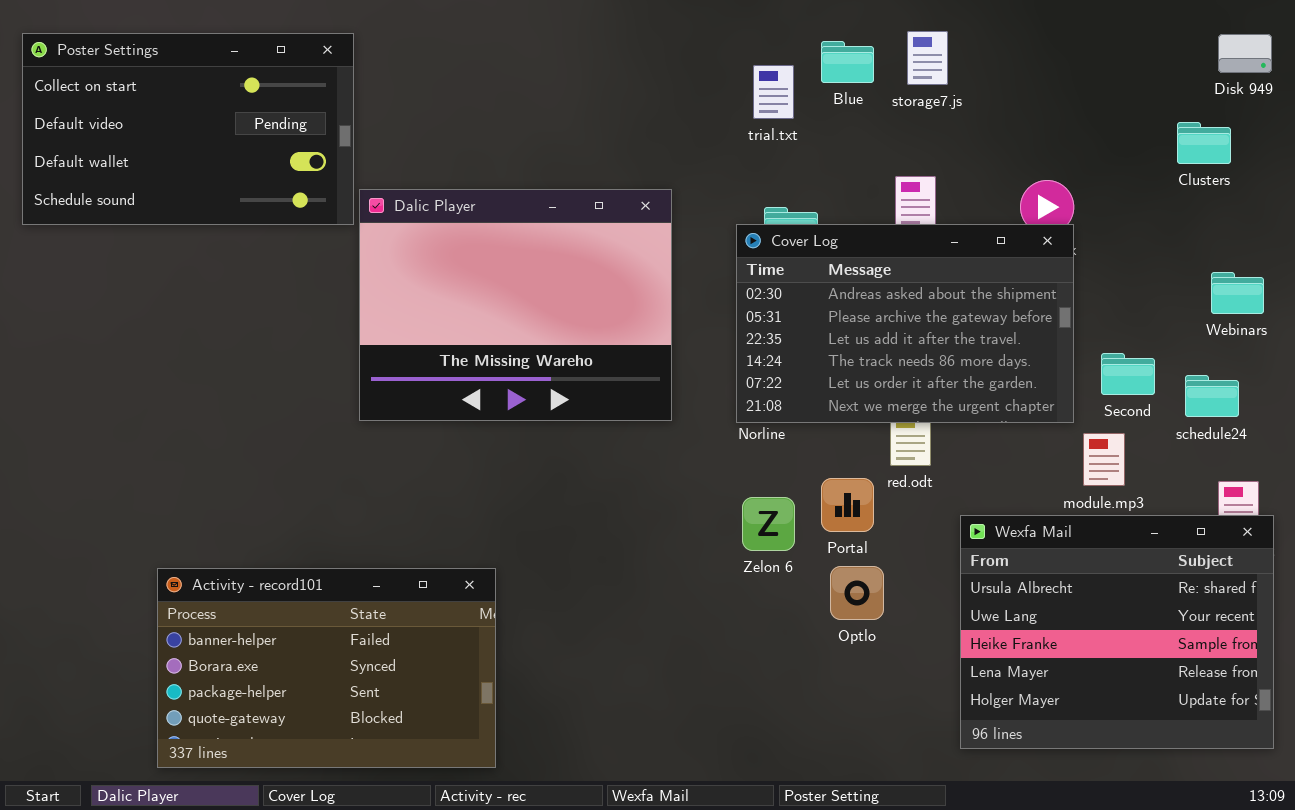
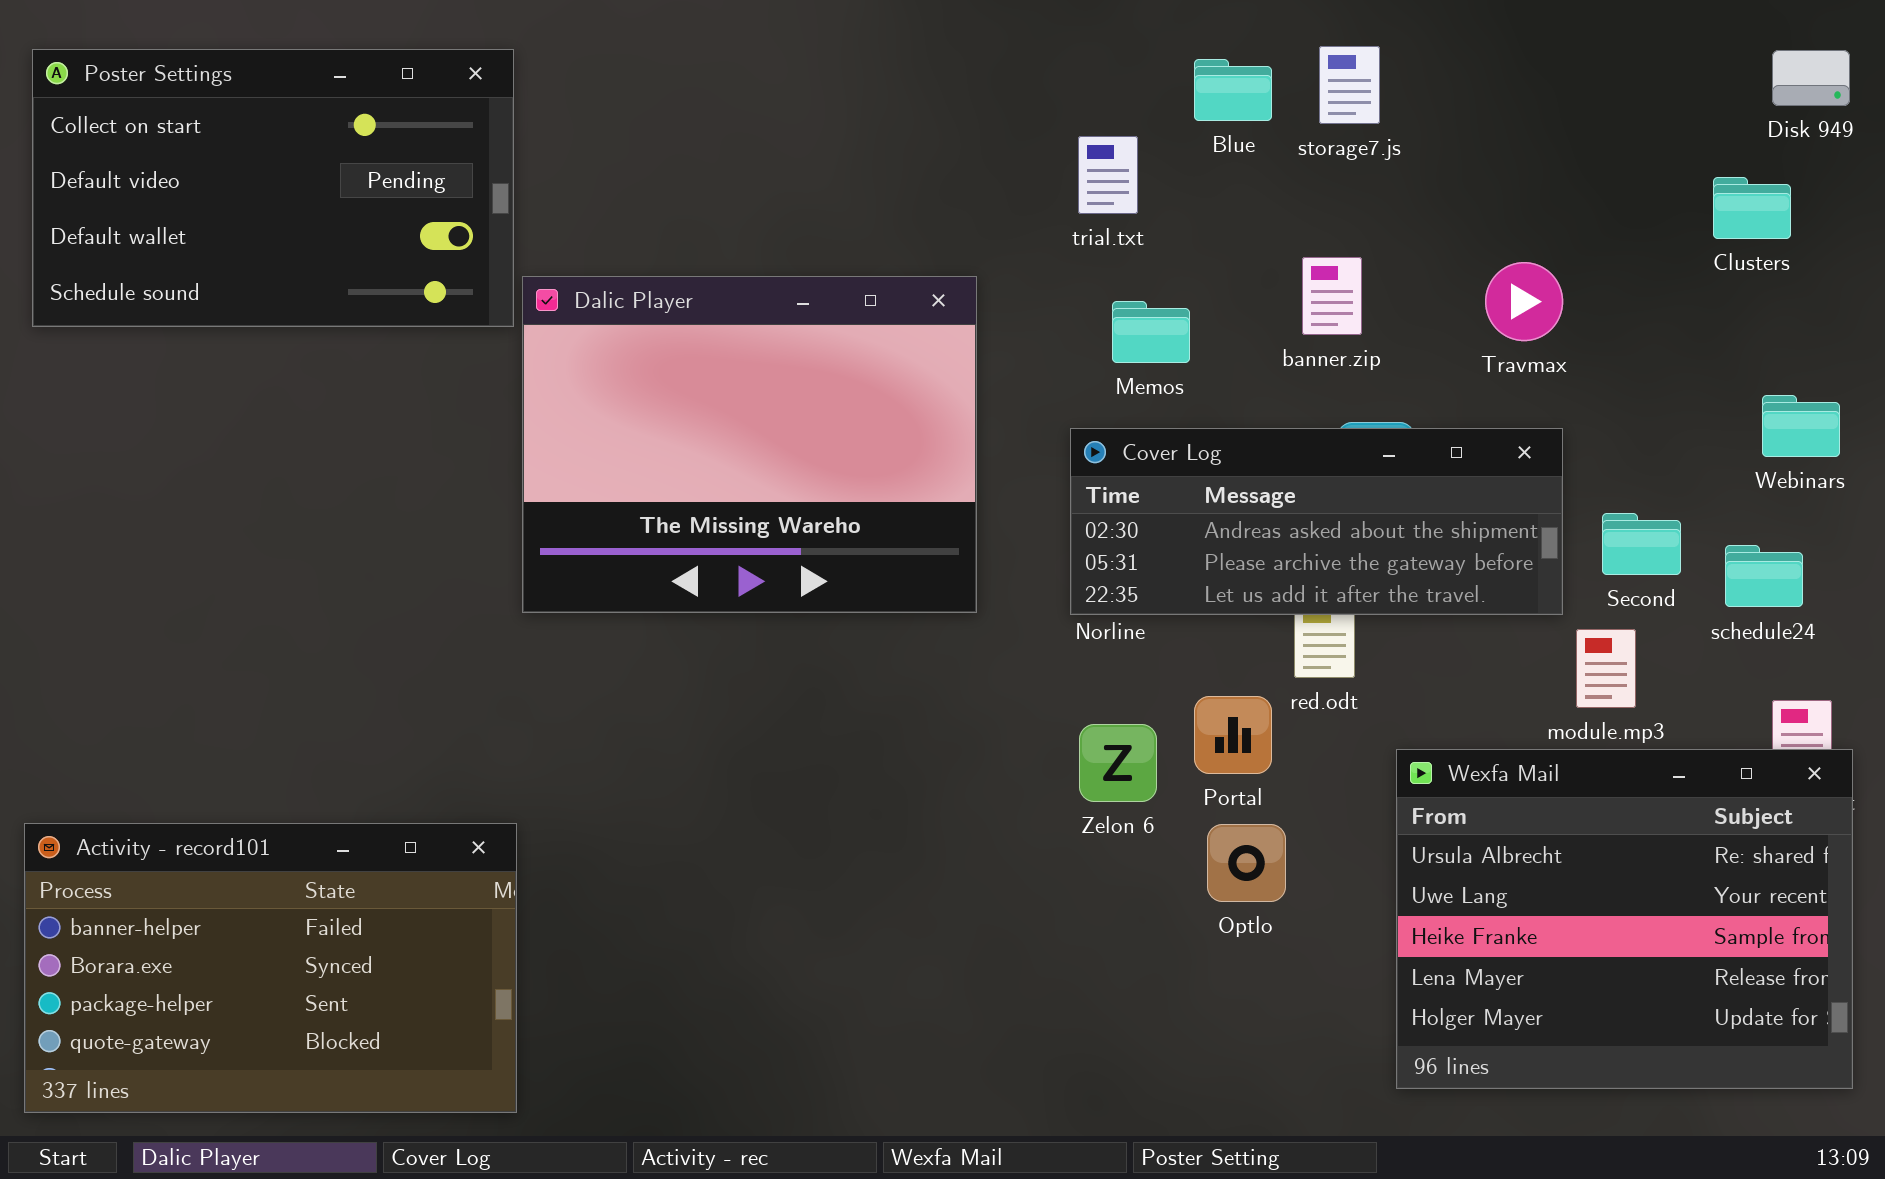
trial.txt: [753,65,794,119] -> [1078,136,1138,214], moved
Cover Log: [736,224,1074,423] -> [1070,428,1563,615], resized
Activity - record101: [157,568,496,768] -> [24,823,517,1113], moved

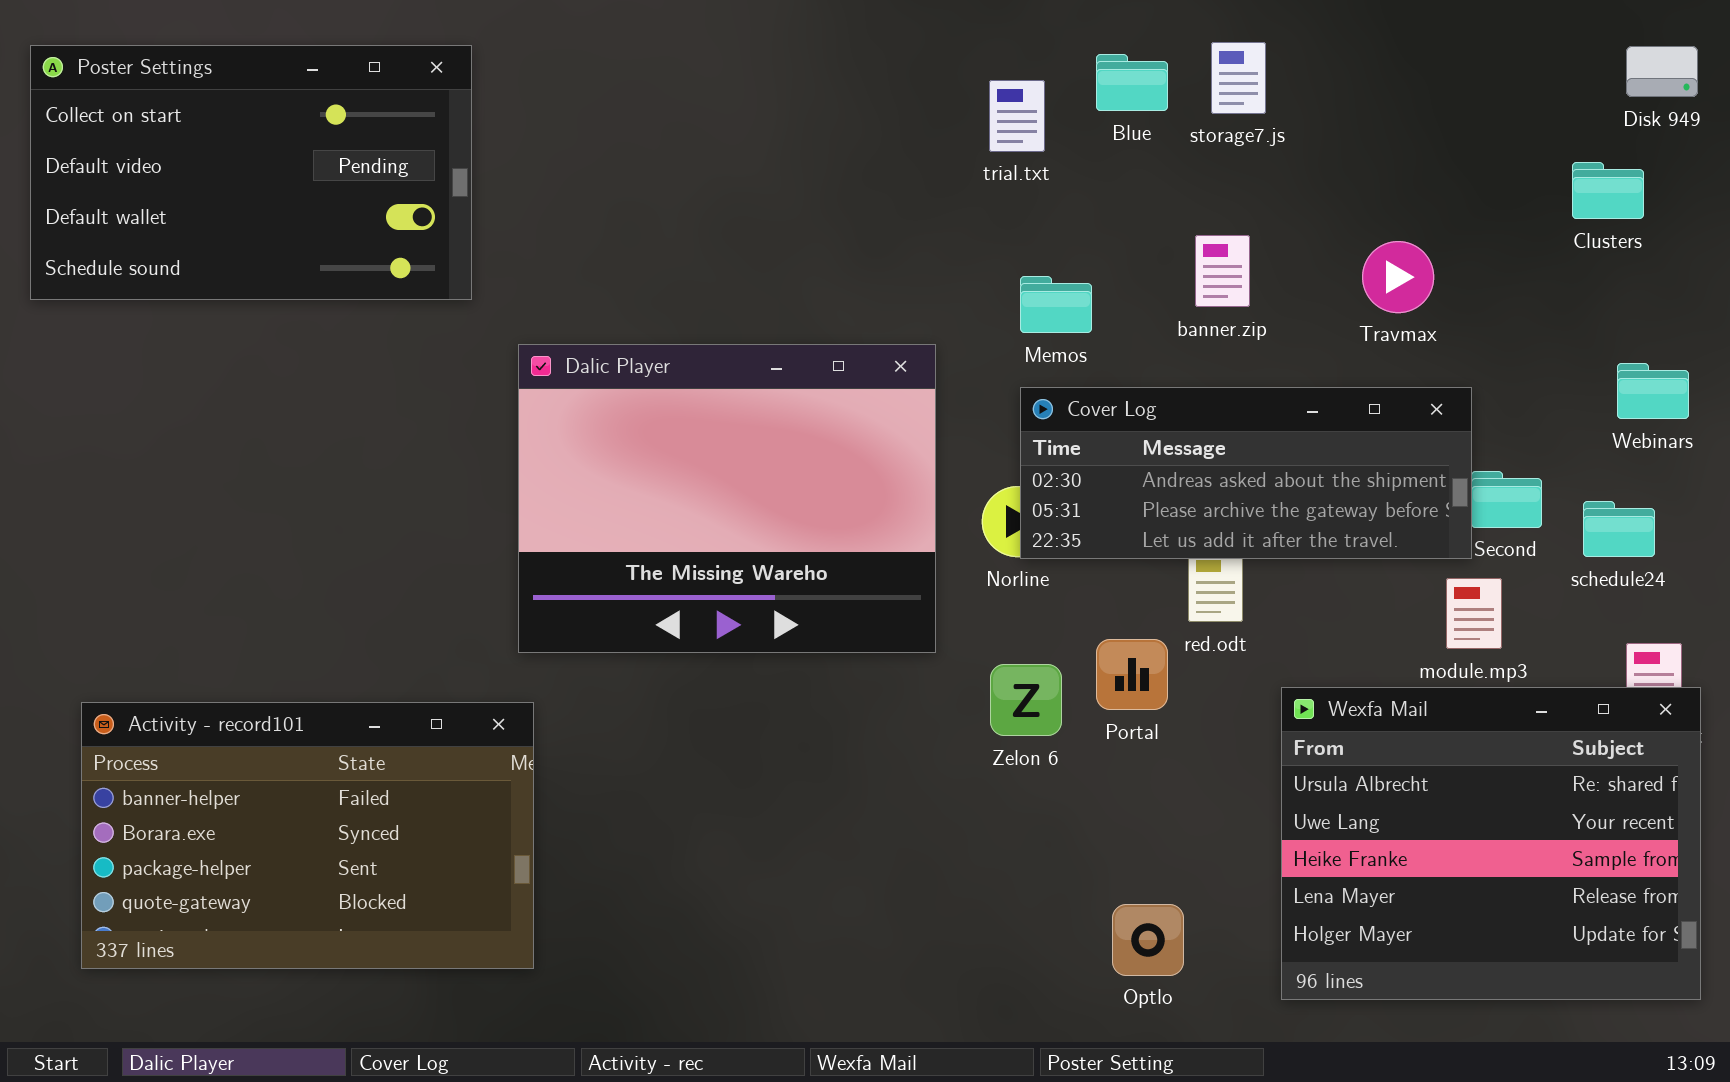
trial.txt: [1078,136,1138,214] -> [989,80,1045,152], moved
Dalic Player: [522,276,977,613] -> [518,344,936,653], moved
Cover Log: [1070,428,1563,615] -> [1020,387,1472,559], moved
Activity - record101: [24,823,517,1113] -> [81,702,534,969], moved
Optlo: [1207,824,1286,902] -> [1112,904,1184,976], moved

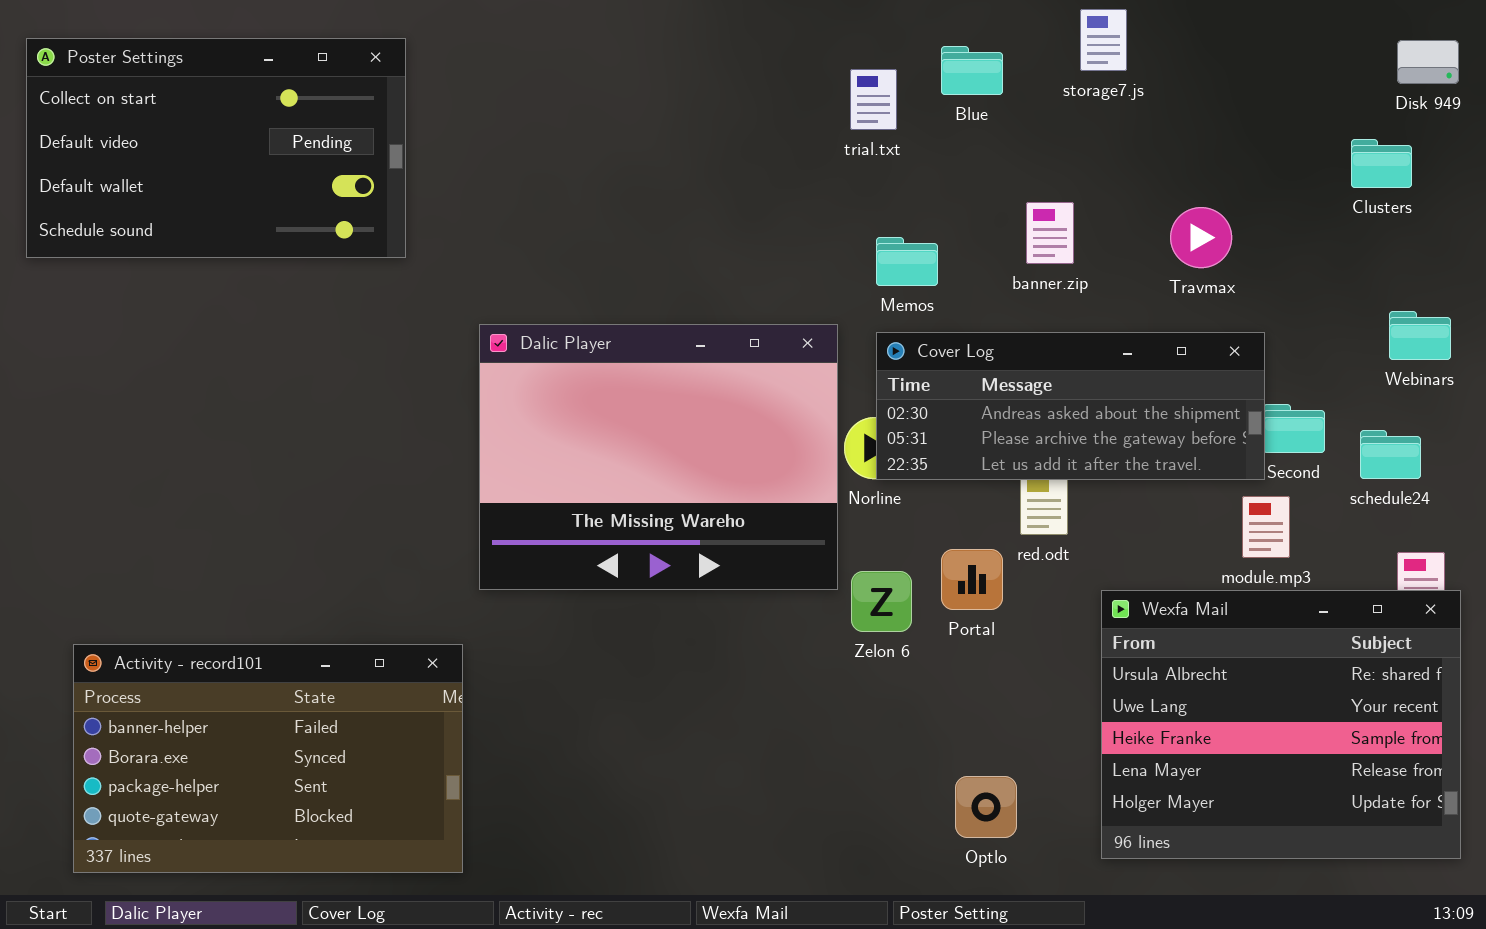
storage7.js: [1211,42,1266,114] -> [1080,9,1127,71], moved
Dalic Player: [518,344,936,653] -> [479,324,838,590], moved
Activity - record101: [81,702,534,969] -> [73,644,463,873], moved

